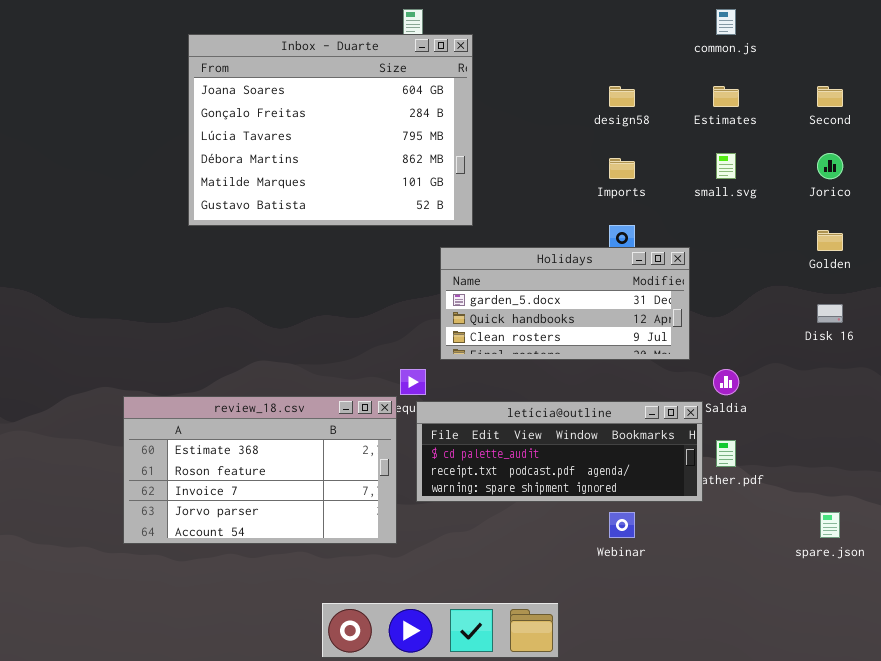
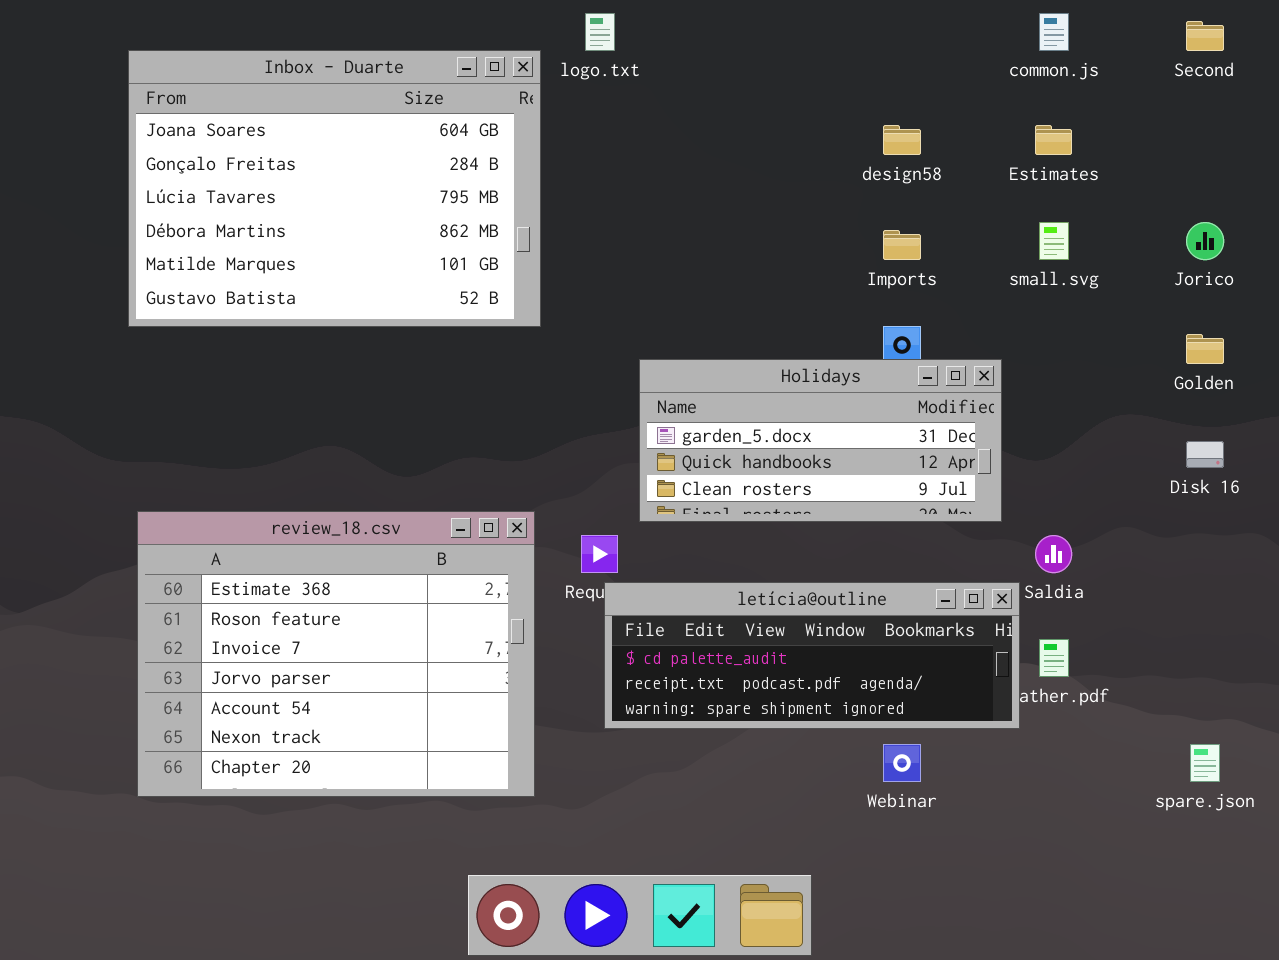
Inbox - Duarte: [188,34,473,226] -> [128,50,541,327], moved
Second: [817,86,843,107] -> [1186,21,1224,51], moved
review_18.csv: [123,396,397,544] -> [137,511,535,797], moved, resized

